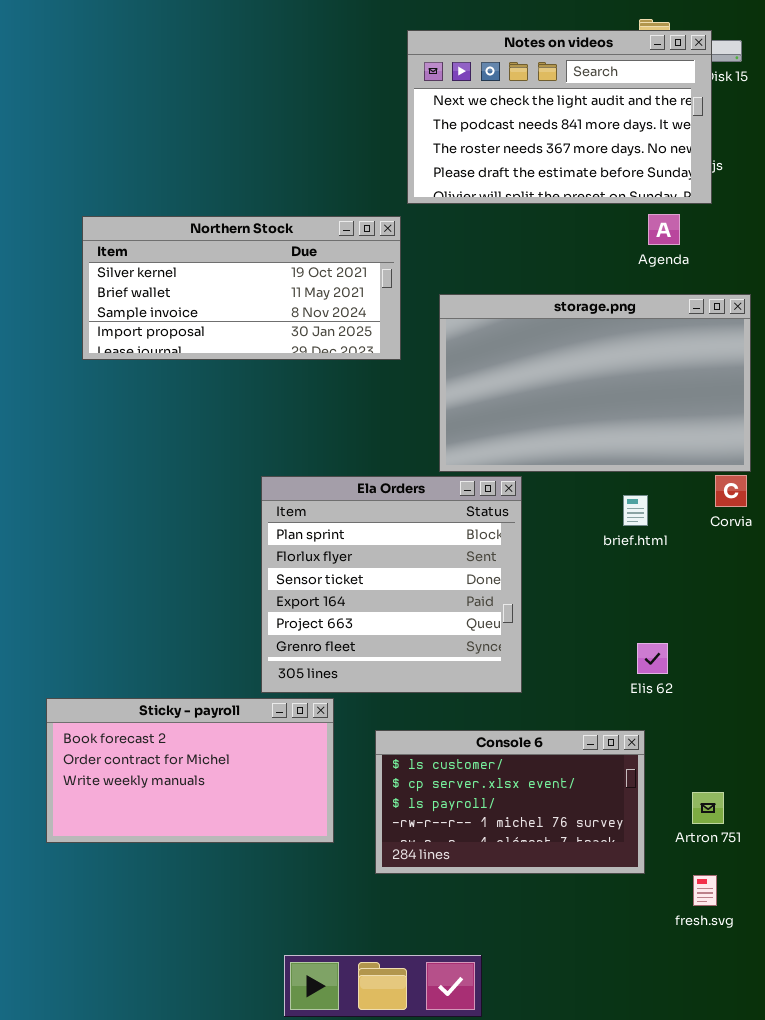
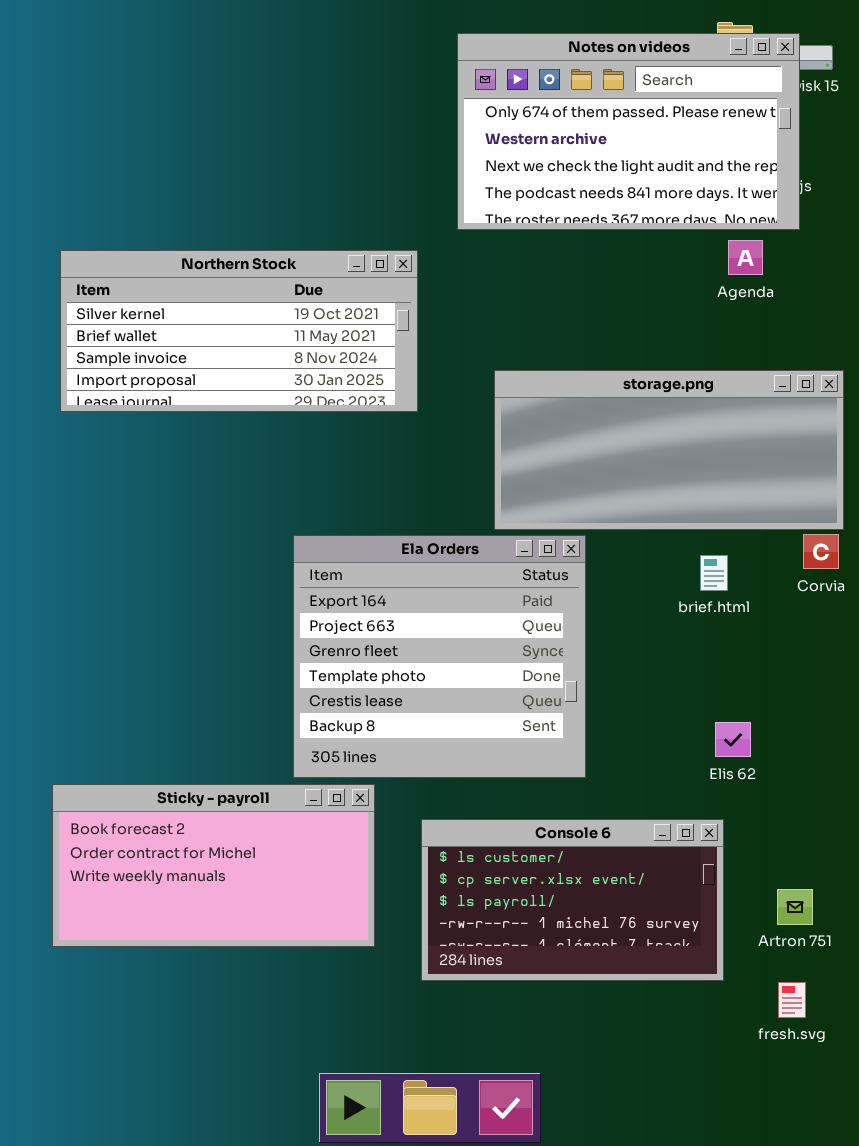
Notes on videos: [407,30,712,204] -> [457,33,800,230], scrolled up 2 rows
Northern Stock: [82,216,401,360] -> [60,250,418,412], moved
storage.png: [439,294,751,472] -> [494,370,844,530], resized
Ela Orders: [261,476,522,693] -> [293,535,586,778], scrolled down 3 rows

